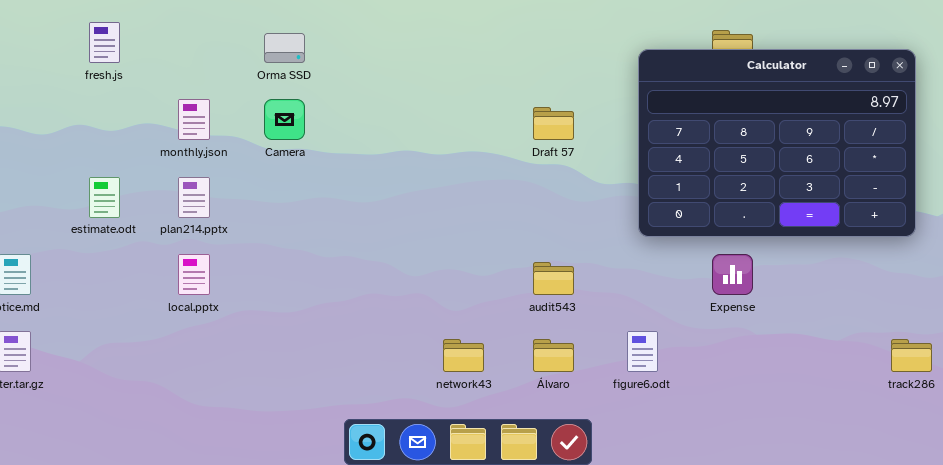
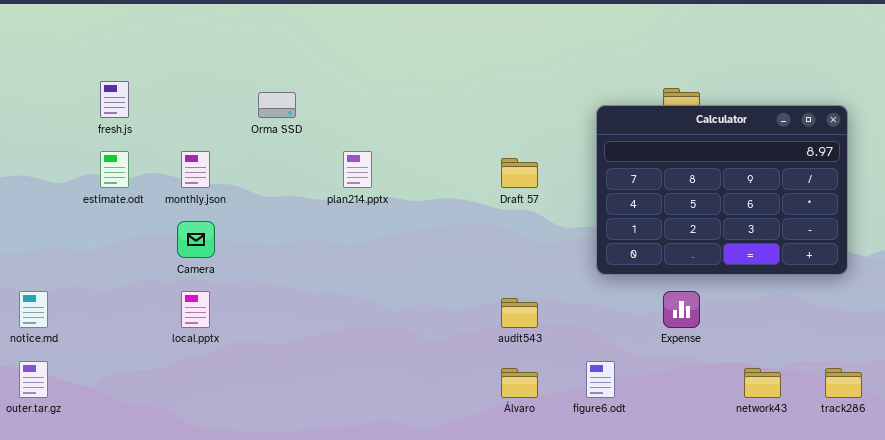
Camera: [264,99,305,140] -> [177,221,215,258], moved
estimate.odt: [89,177,120,218] -> [100,151,129,188], moved
plan214.pptx: [178,177,210,218] -> [343,151,372,188], moved
network43: [443,339,484,372] -> [744,368,781,398], moved

